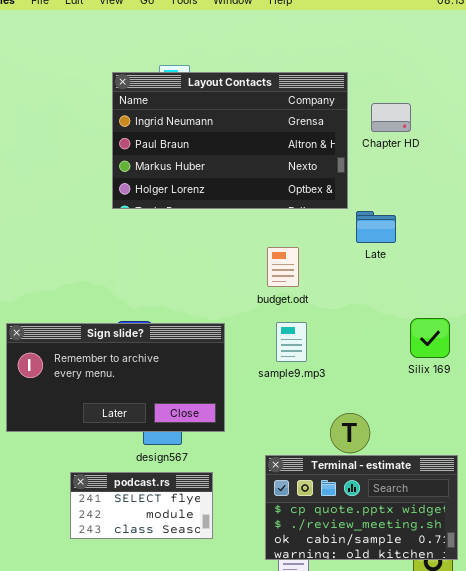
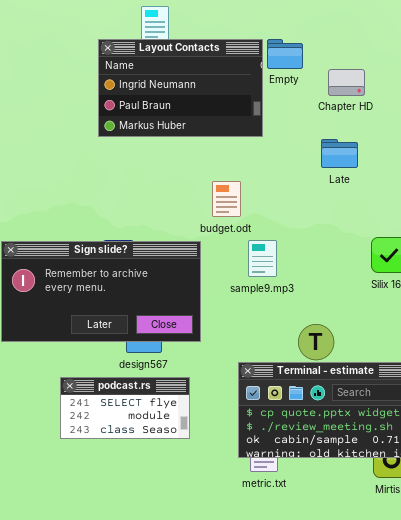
Layout Contacts: [112,72,348,209] -> [98,39,263,137], resized
Chapter HD: [371,103,411,132] -> [328,69,365,96], moved
budget.odt: [267,247,299,287] -> [212,181,241,217], moved

